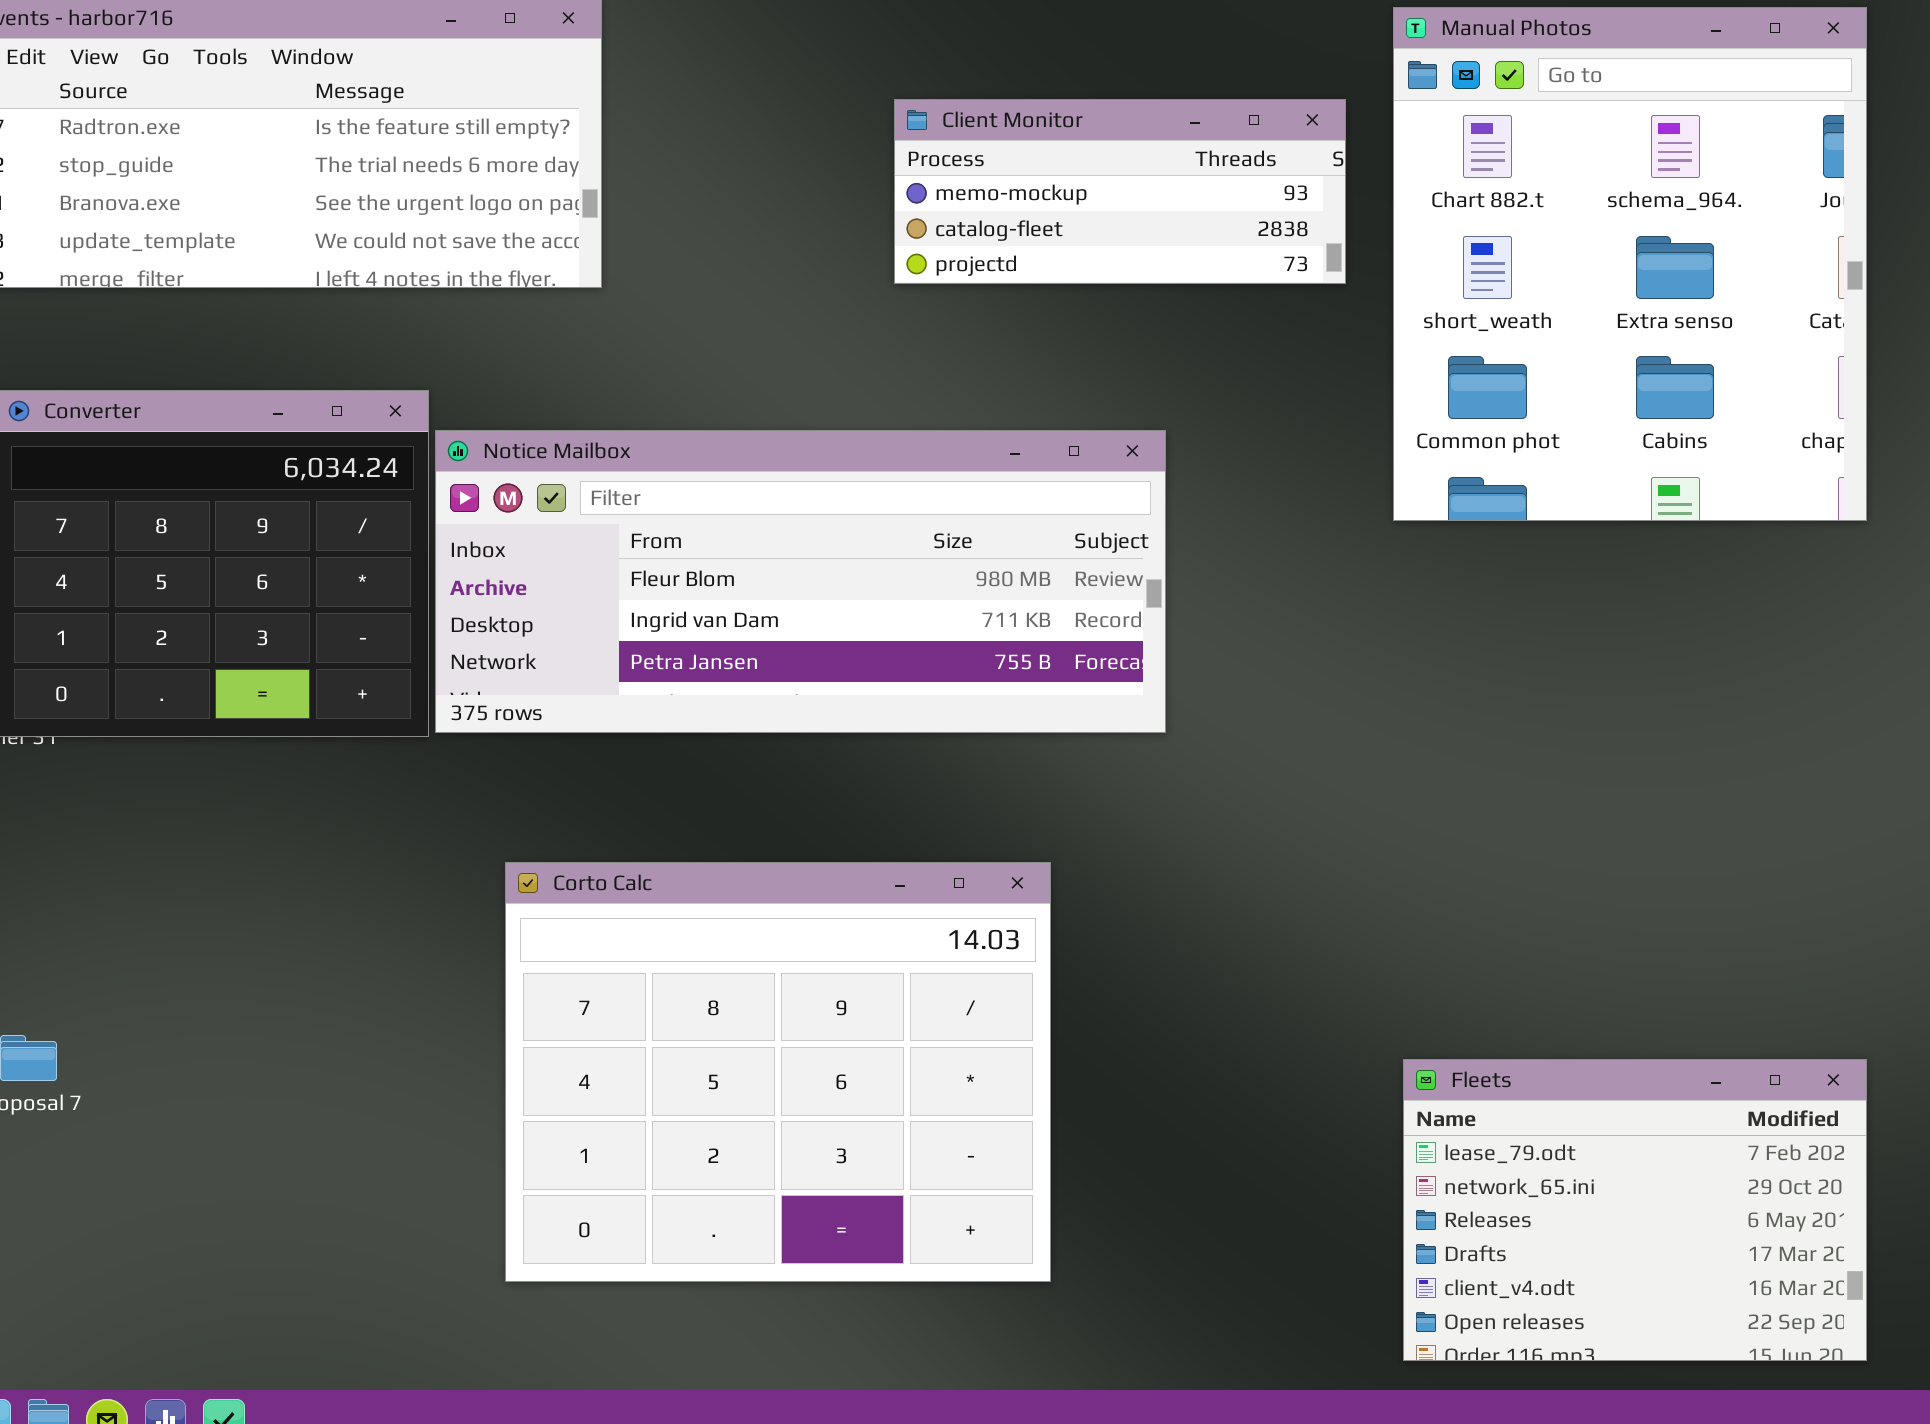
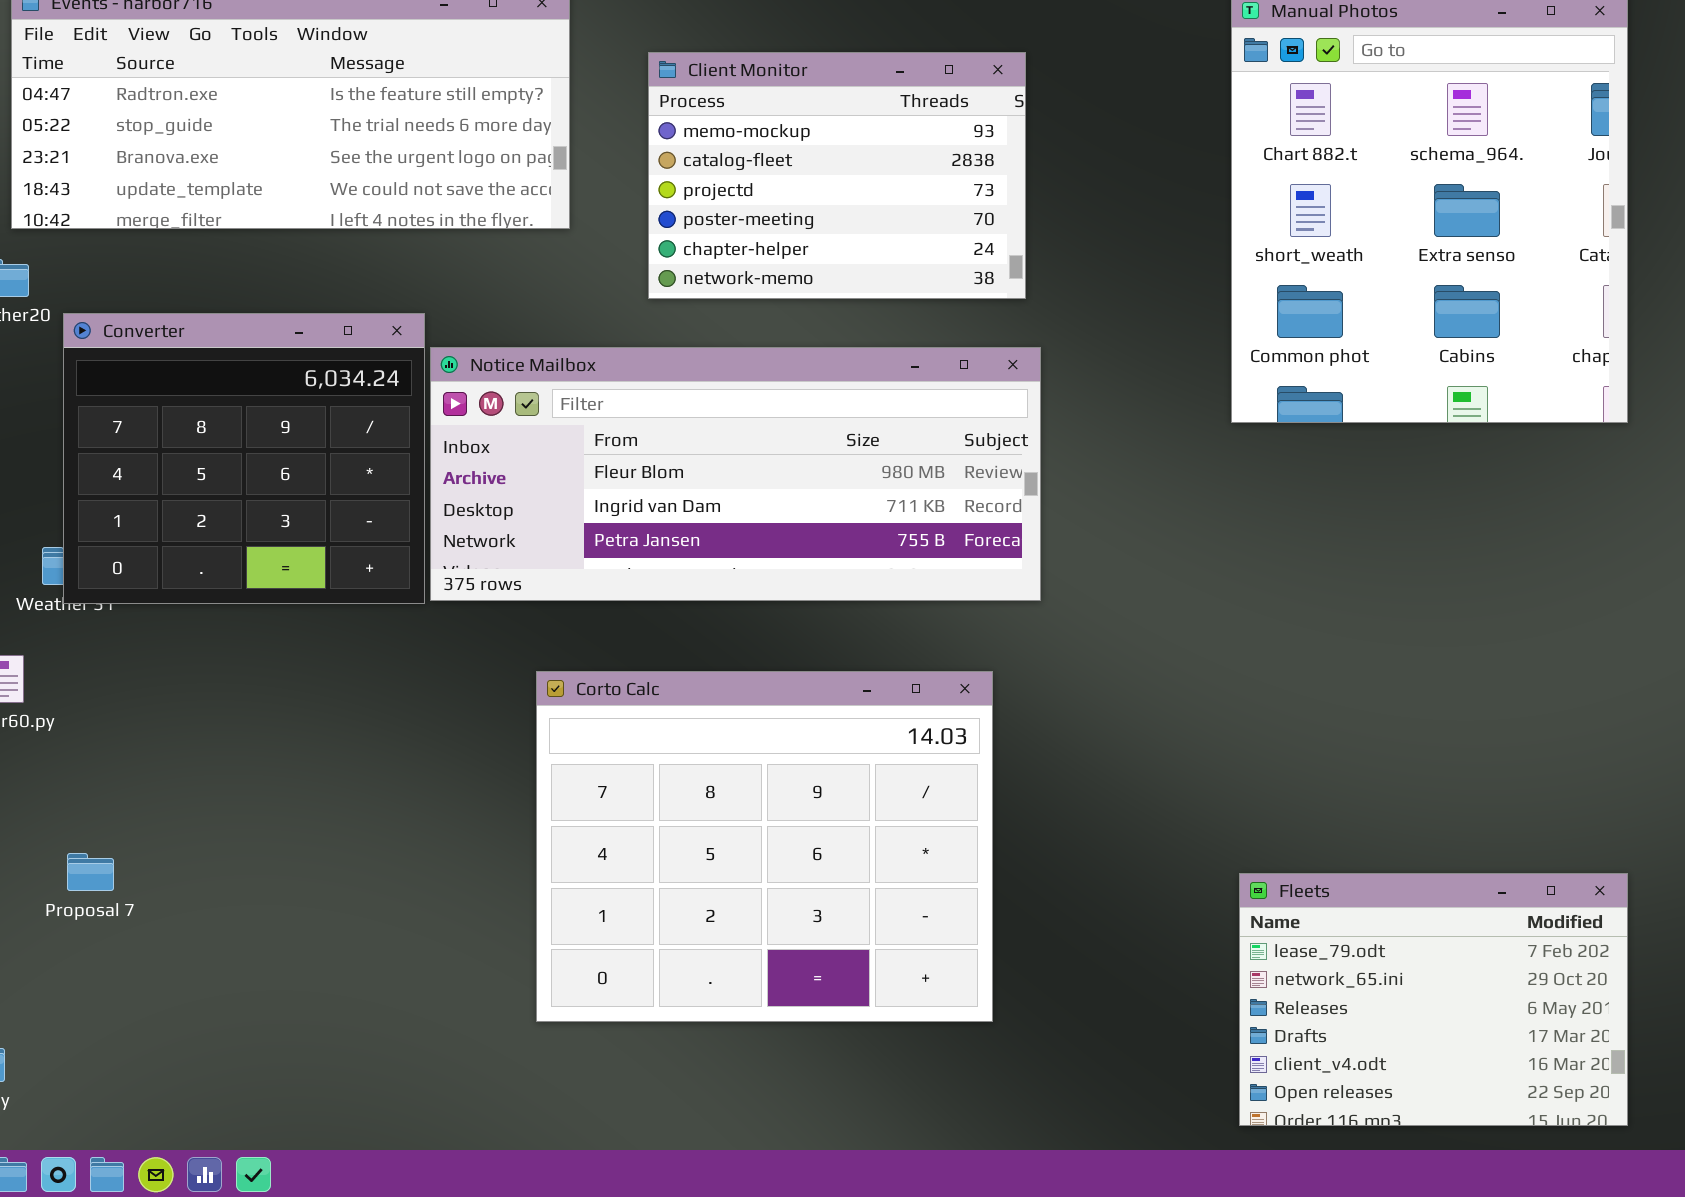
Client Monitor: [894,99,1346,284] -> [648,52,1026,299], moved, resized
Corto Calc: [505,862,1051,1282] -> [536,671,993,1022], moved

